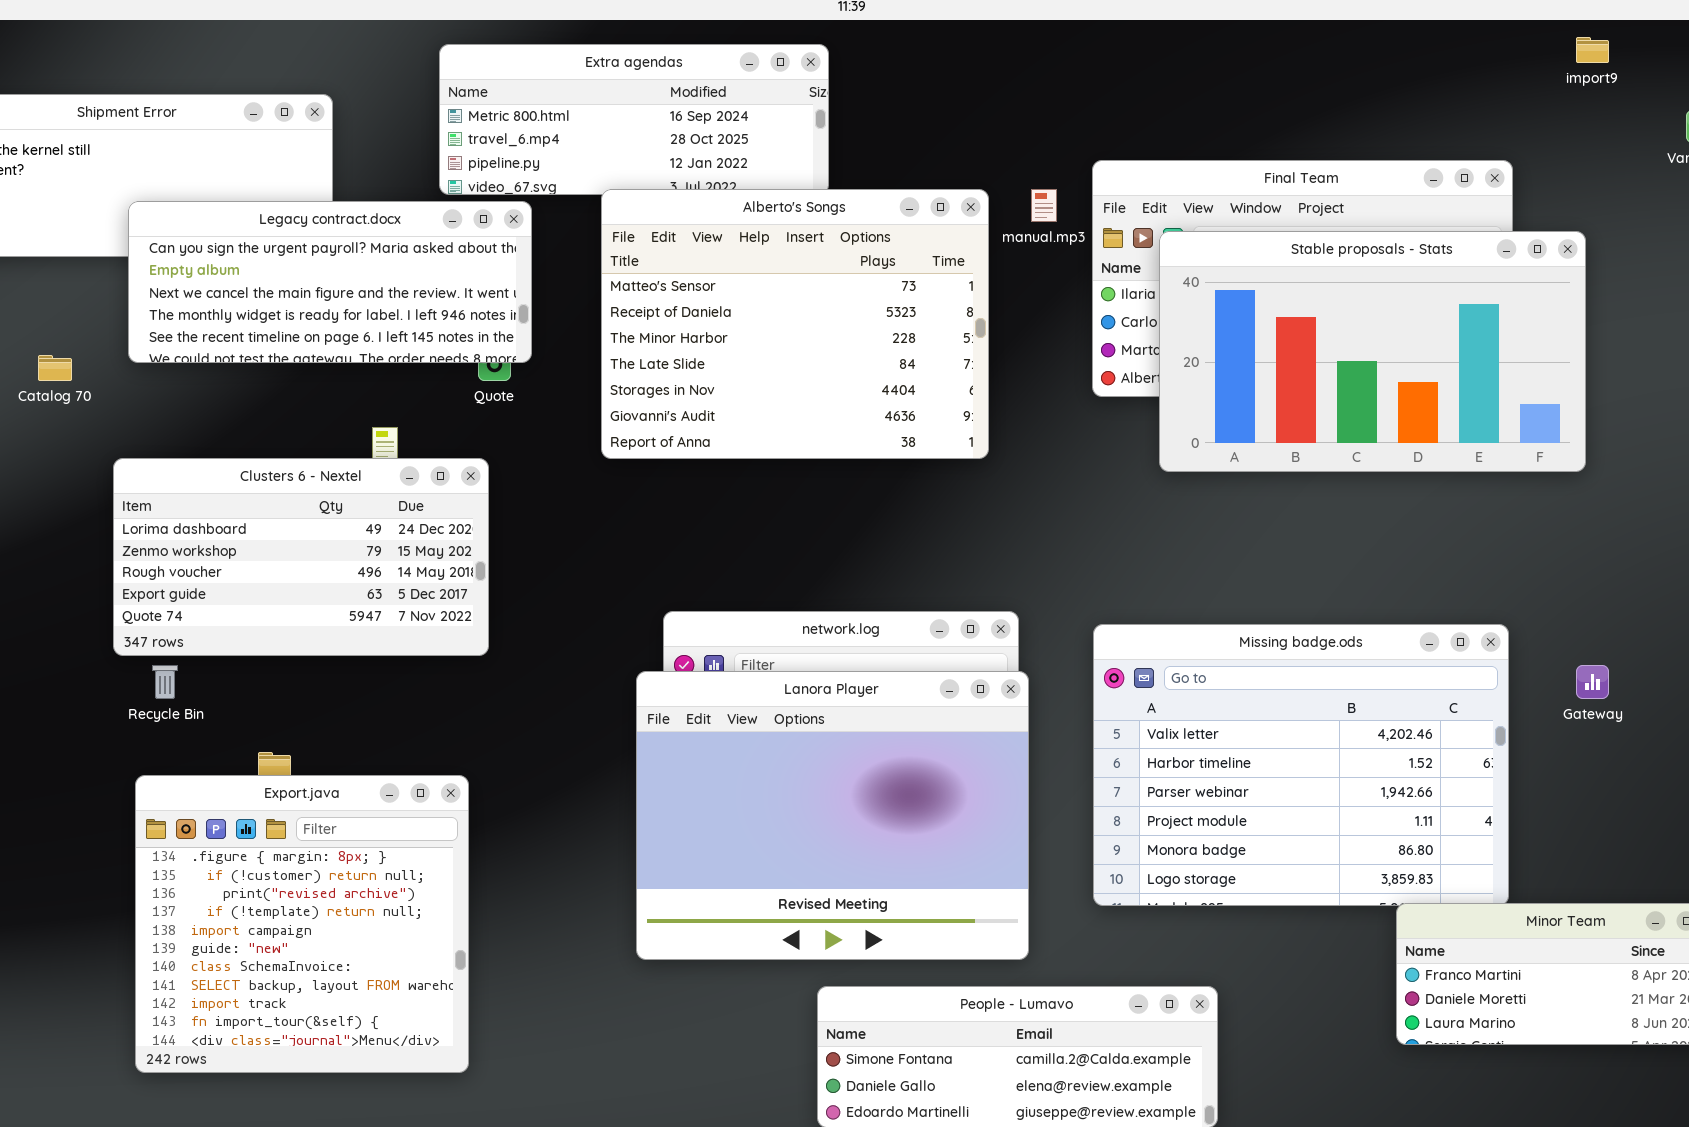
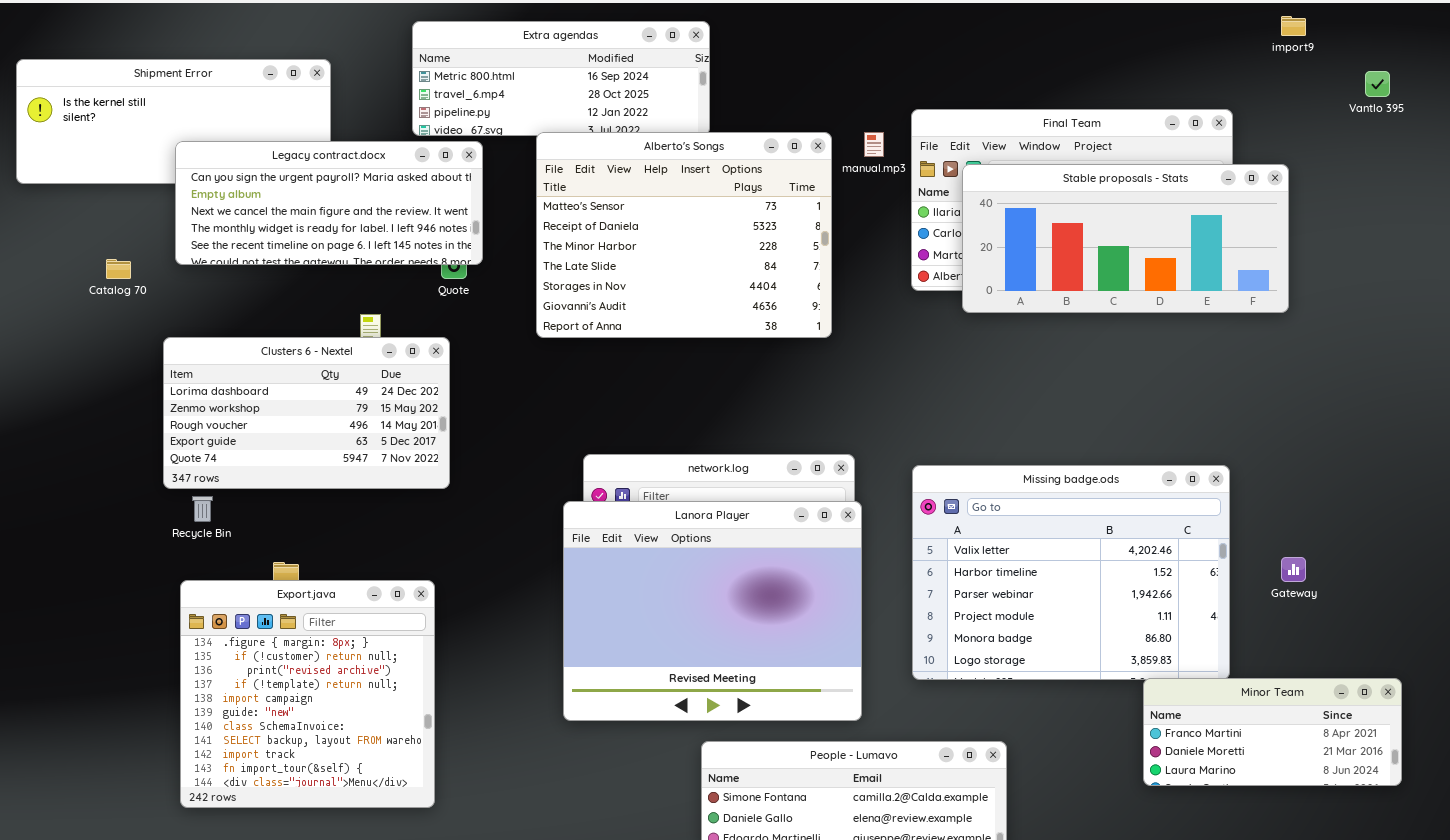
Stable proposals - Stats: [1159,231,1586,472] -> [962,164,1289,313], resized
Gateway: [1576,665,1609,699] -> [1281,557,1306,582], moved

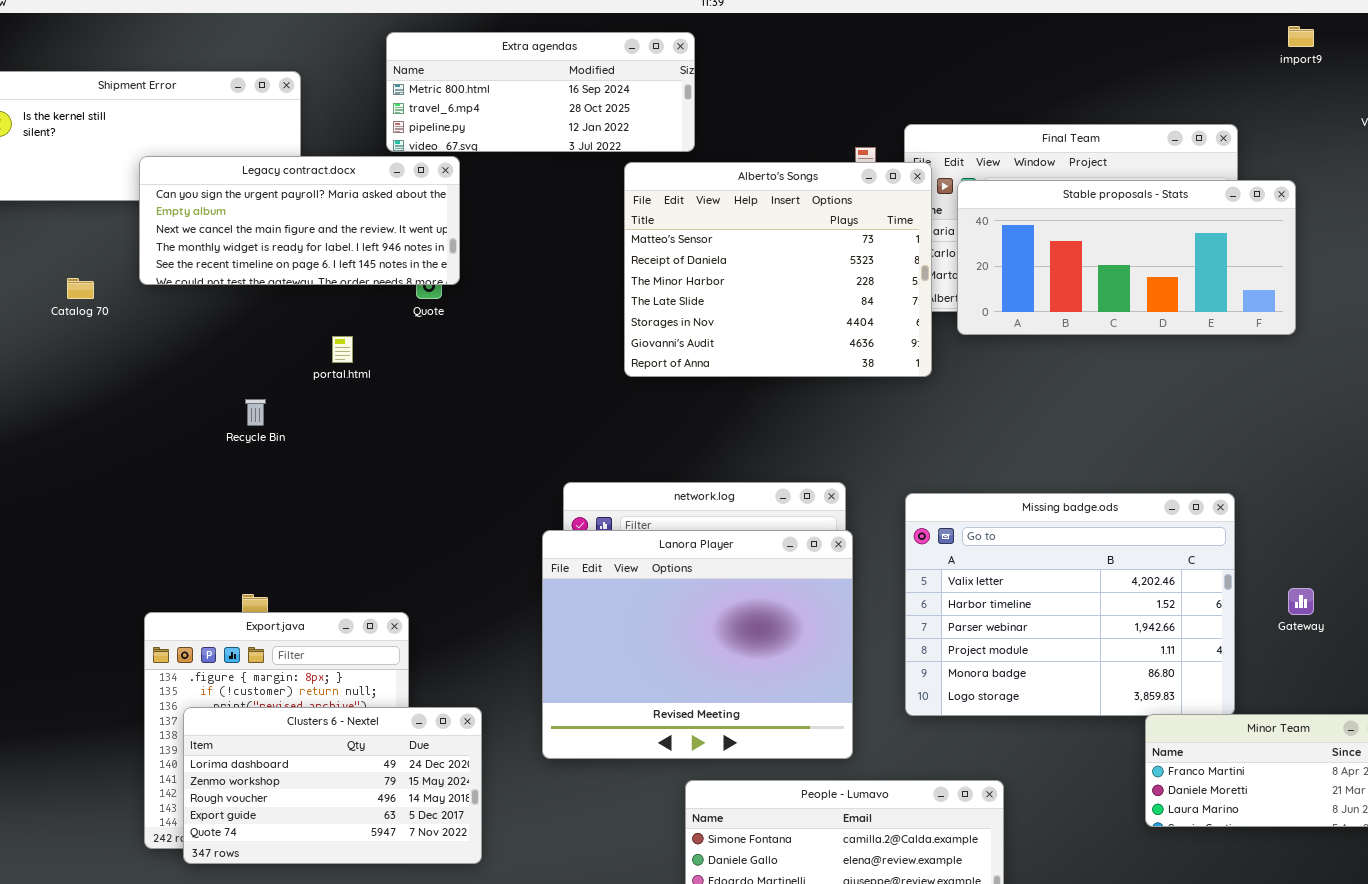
Alberto's Songs: [536,132,832,338] -> [624,162,932,377], moved
Clusters 6 - Nextel: [163,337,450,489] -> [183,707,482,864], moved
Recycle Bin: [192,496,213,522] -> [245,399,266,426], moved

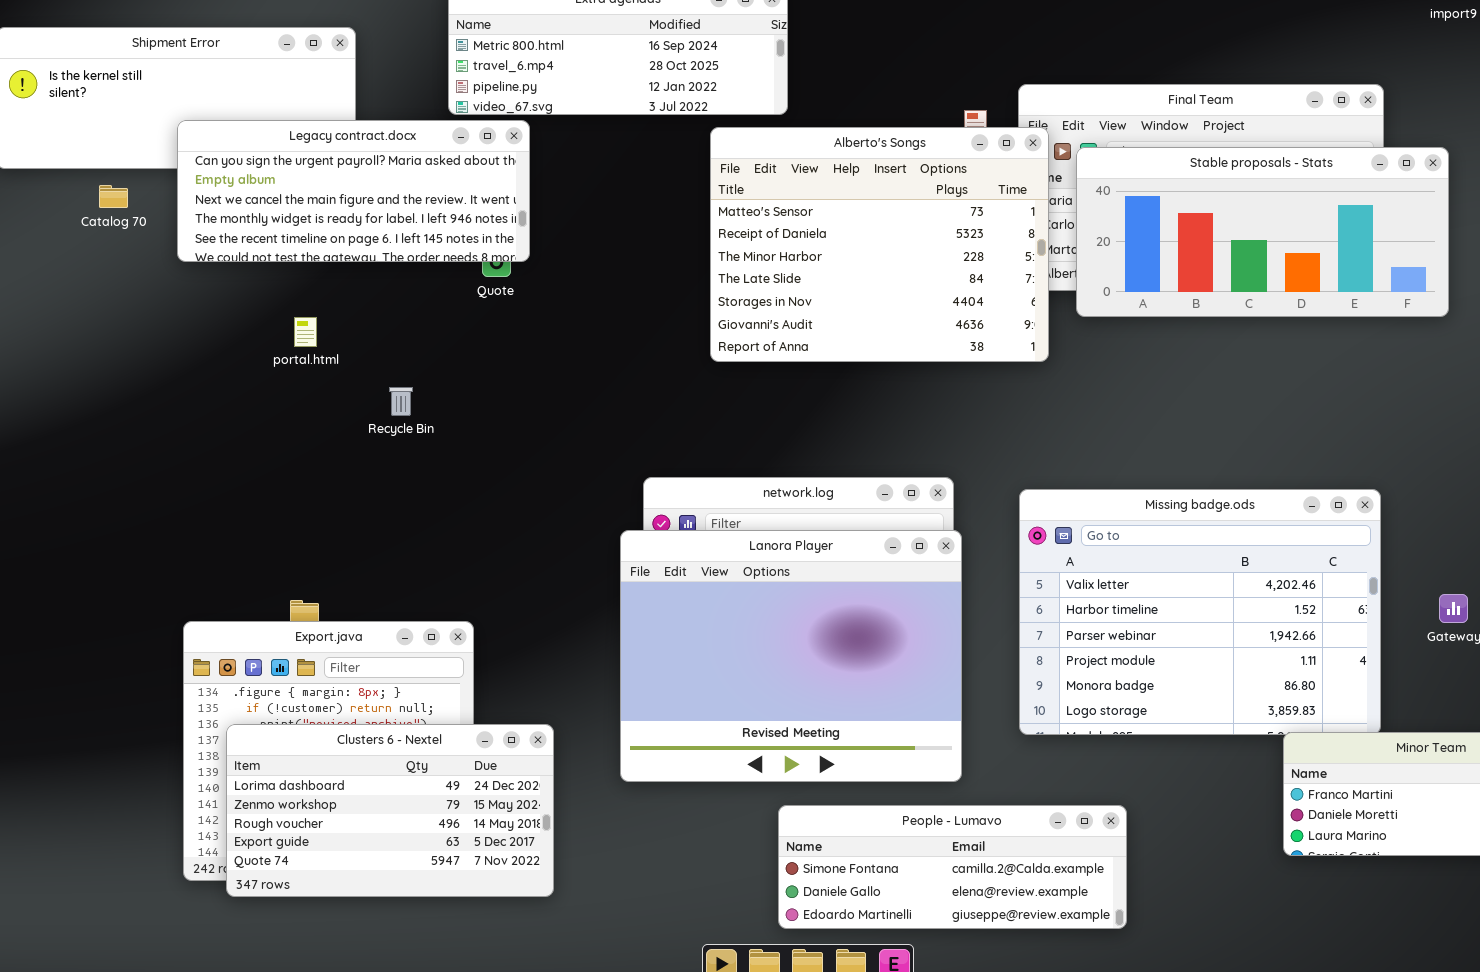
Catalog 70: [67,278,94,299] -> [99,185,128,208], moved
portal.html: [332,336,353,363] -> [294,317,317,347], moved
Recycle Bin: [245,399,266,426] -> [389,387,413,416], moved

